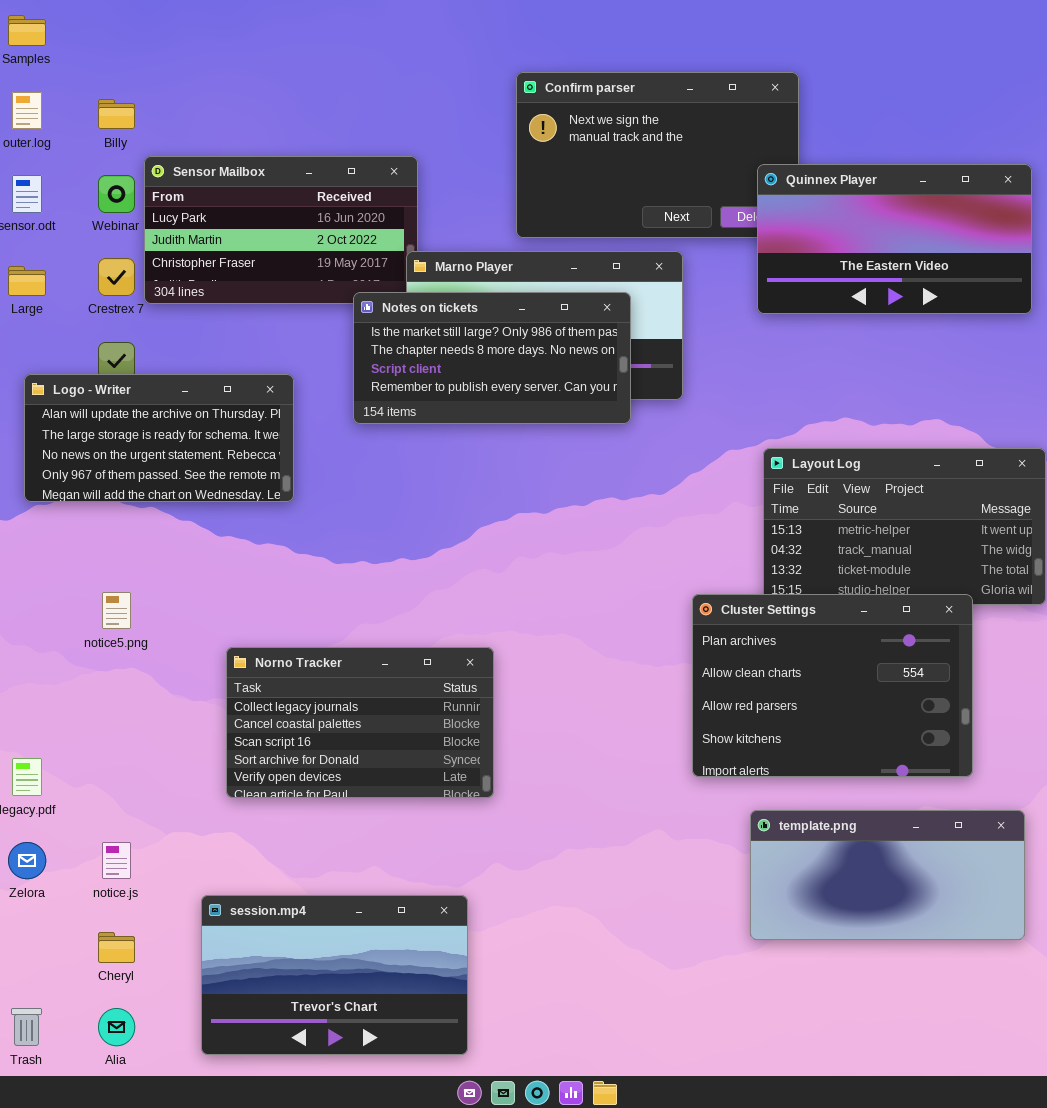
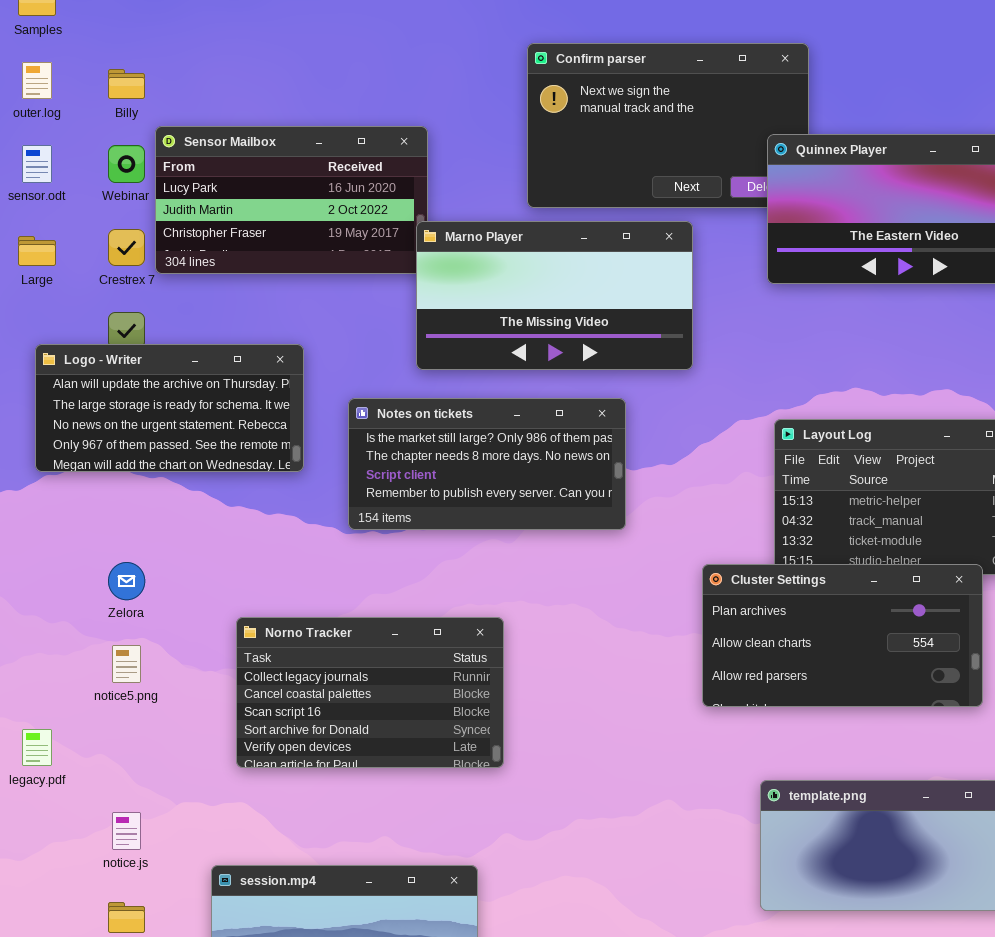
Notes on tickets: [353,292,631,424] -> [348,398,626,530], moved
notice5.png: [102,592,131,629] -> [112,645,141,683], moved
Cluster Settings: [692,594,973,777] -> [702,564,983,707], resized
Zelora: [8,842,46,879] -> [108,562,145,600], moved

